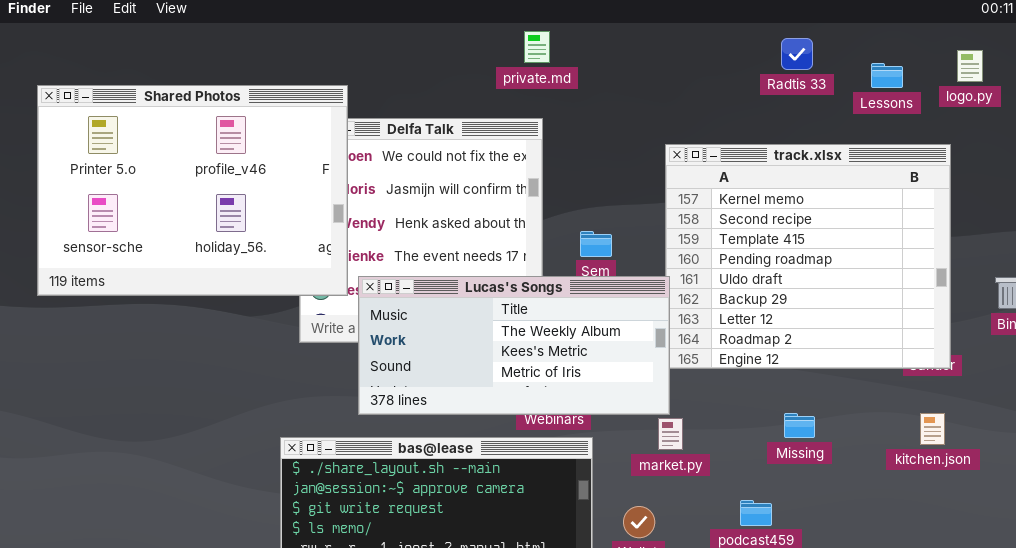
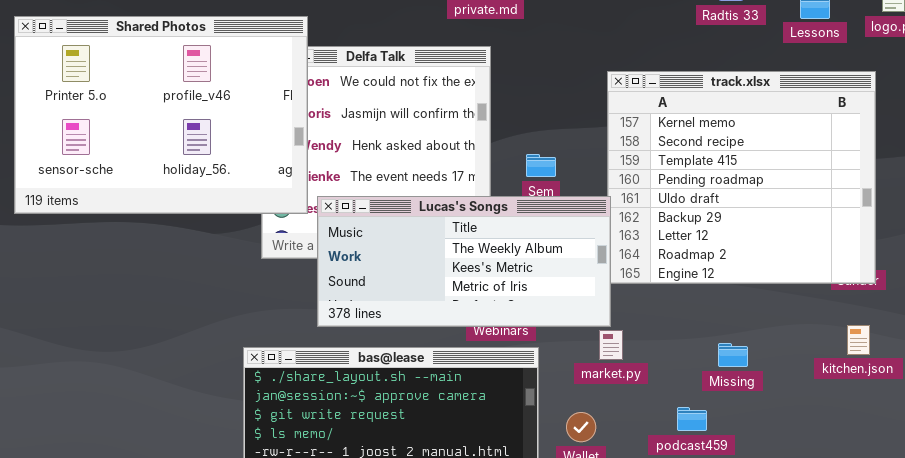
Missing: [784,413,815,438] -> [718,343,748,367], moved

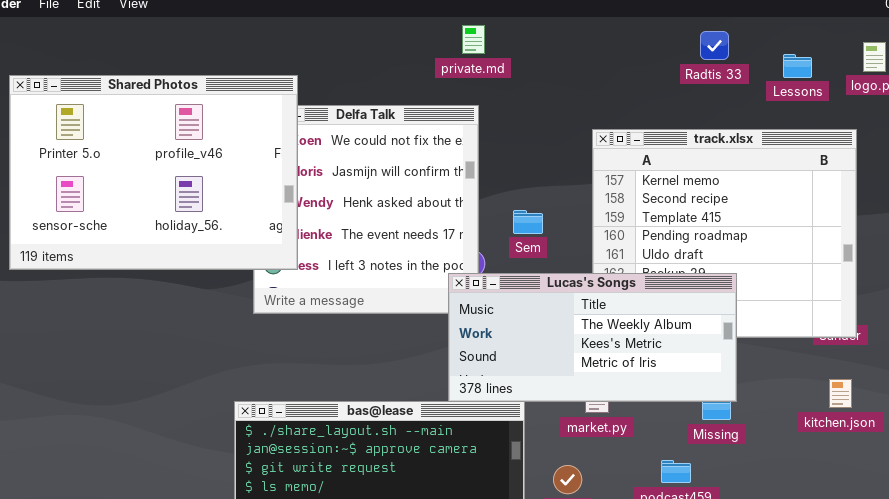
Lucas's Songs: [317,196,611,327] -> [448,273,737,402], moved

